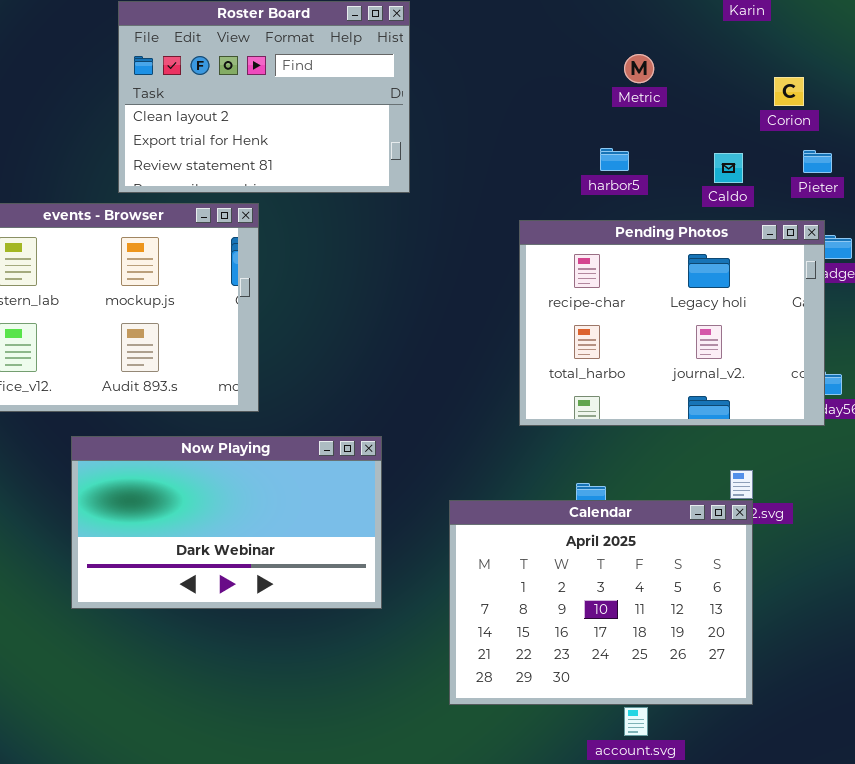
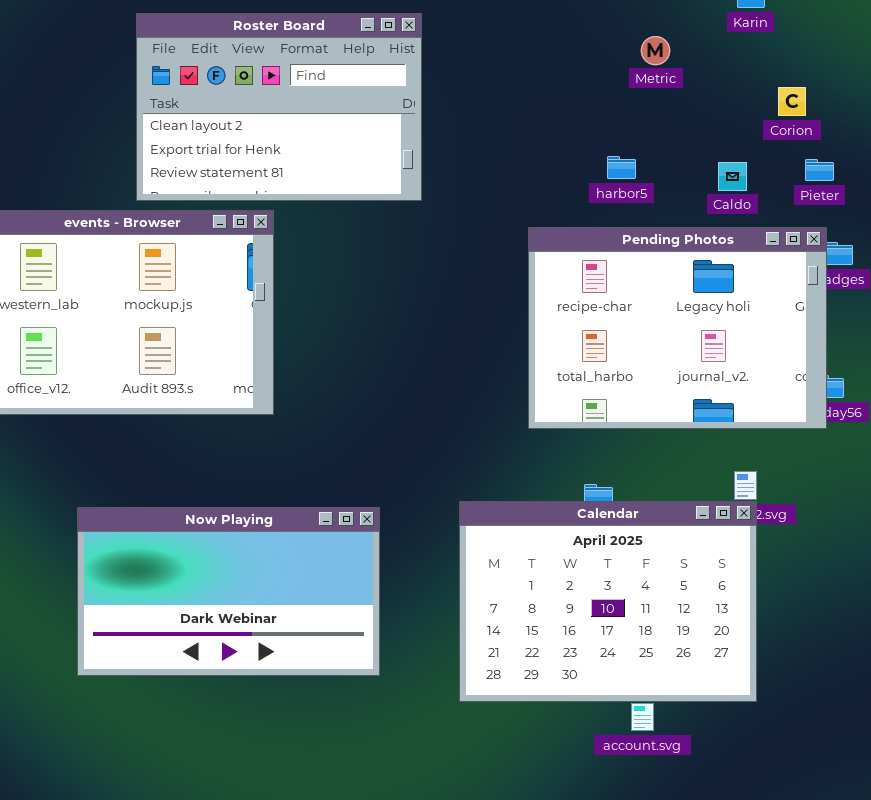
Metric: [624,54,654,83] -> [641,36,670,65], moved
Now Playing: [71,436,382,609] -> [77,507,380,676], moved

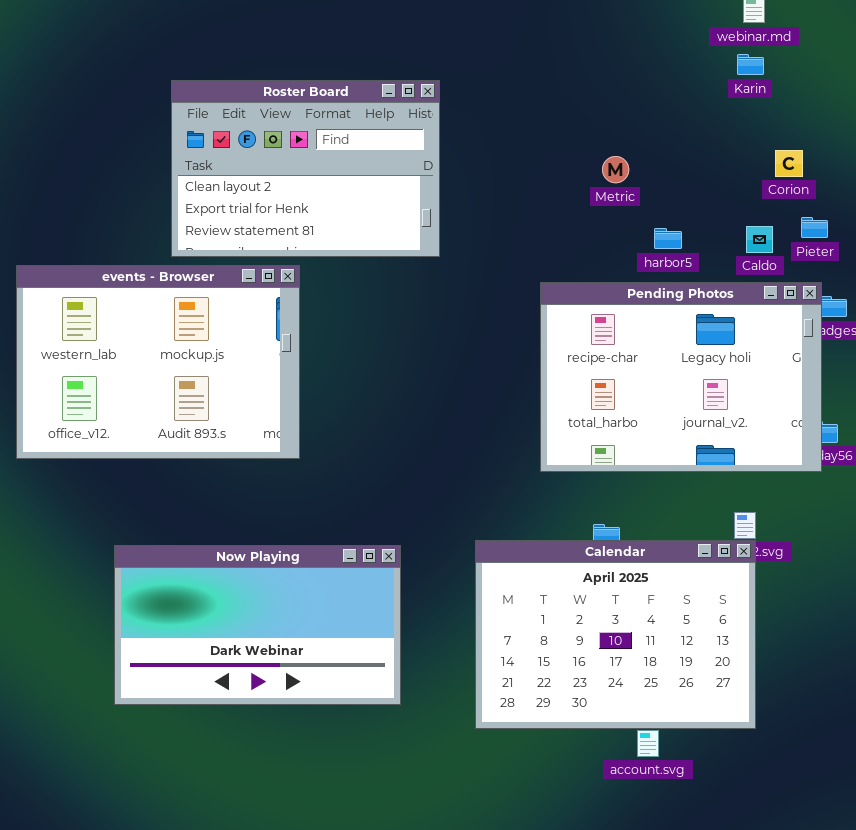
Metric: [641,36,670,65] -> [602,156,629,183], moved
harbor5: [607,156,636,179] -> [654,228,682,249], moved
Caldo: [718,162,747,191] -> [746,226,773,253], moved

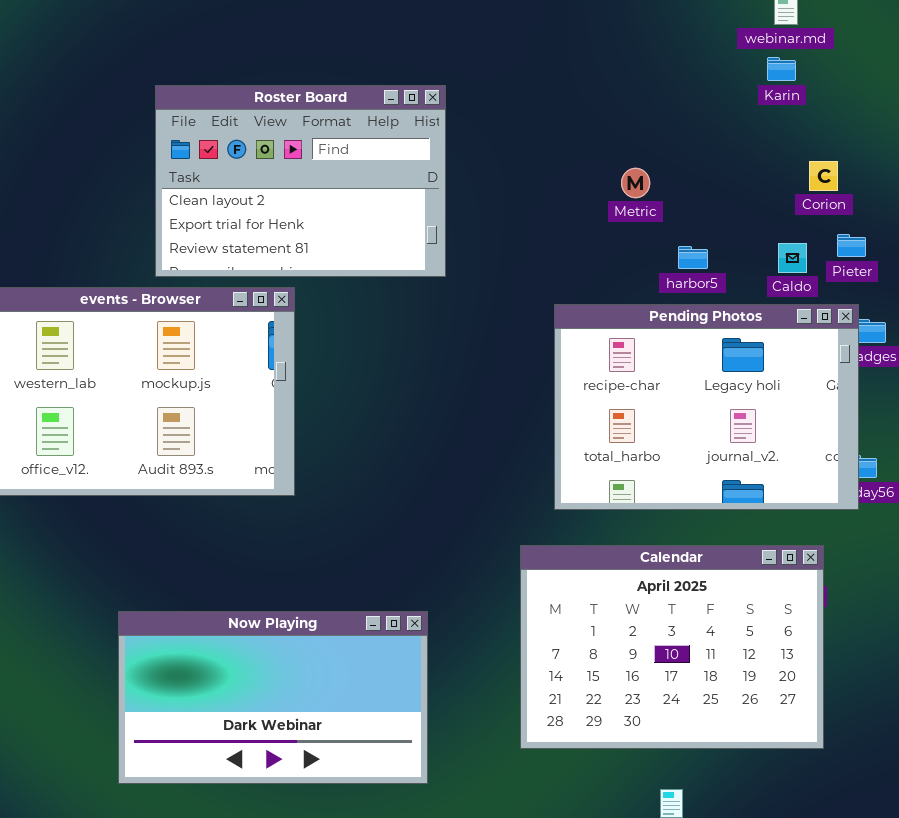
Calendar: [475,540,756,729] -> [520,545,824,749], moved
Now Playing: [114,545,401,705] -> [118,611,428,784], moved

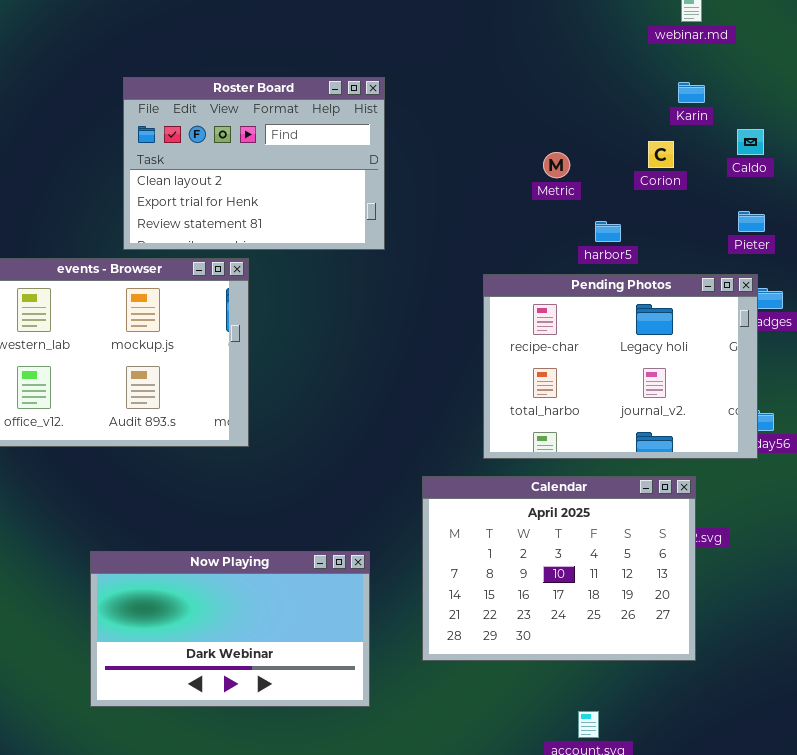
Karin: [767,57,796,81] -> [678,82,705,103], moved
Corion: [809,161,838,191] -> [648,141,674,168], moved
Caldo: [778,243,807,273] -> [737,129,764,155], moved
Calendar: [520,545,824,749] -> [422,476,696,661], moved

